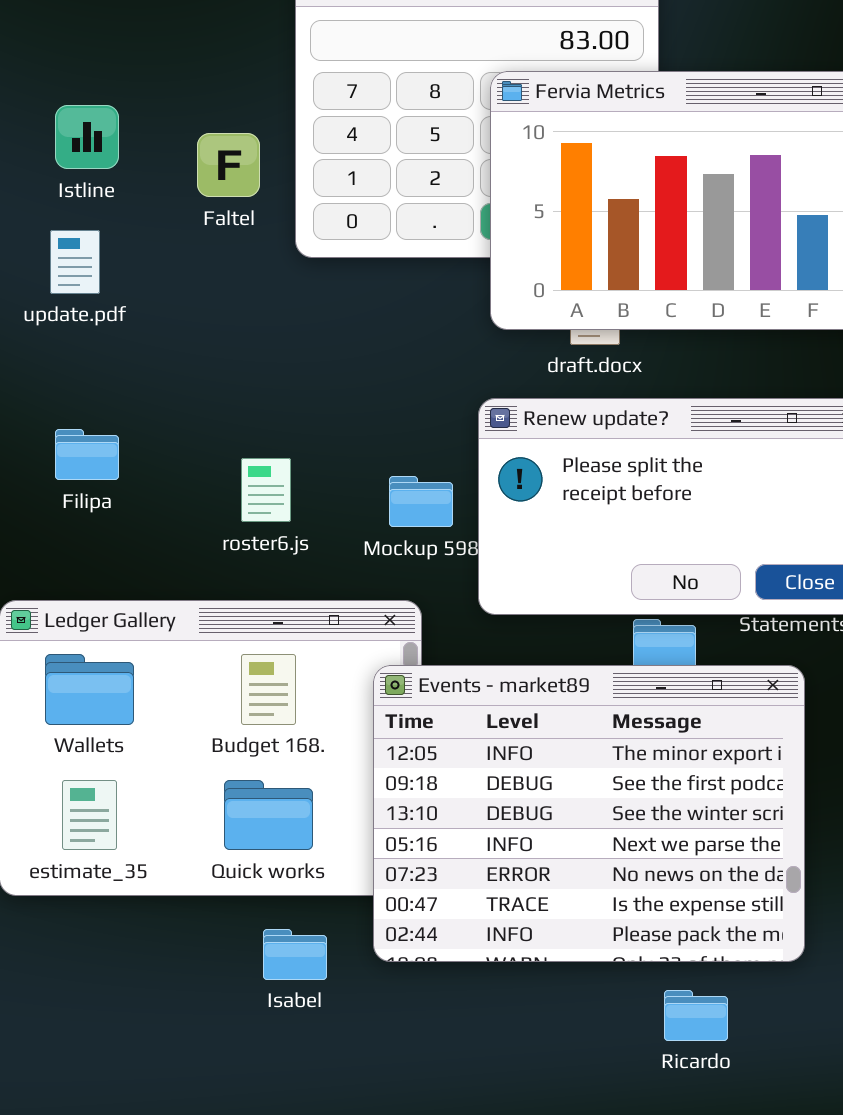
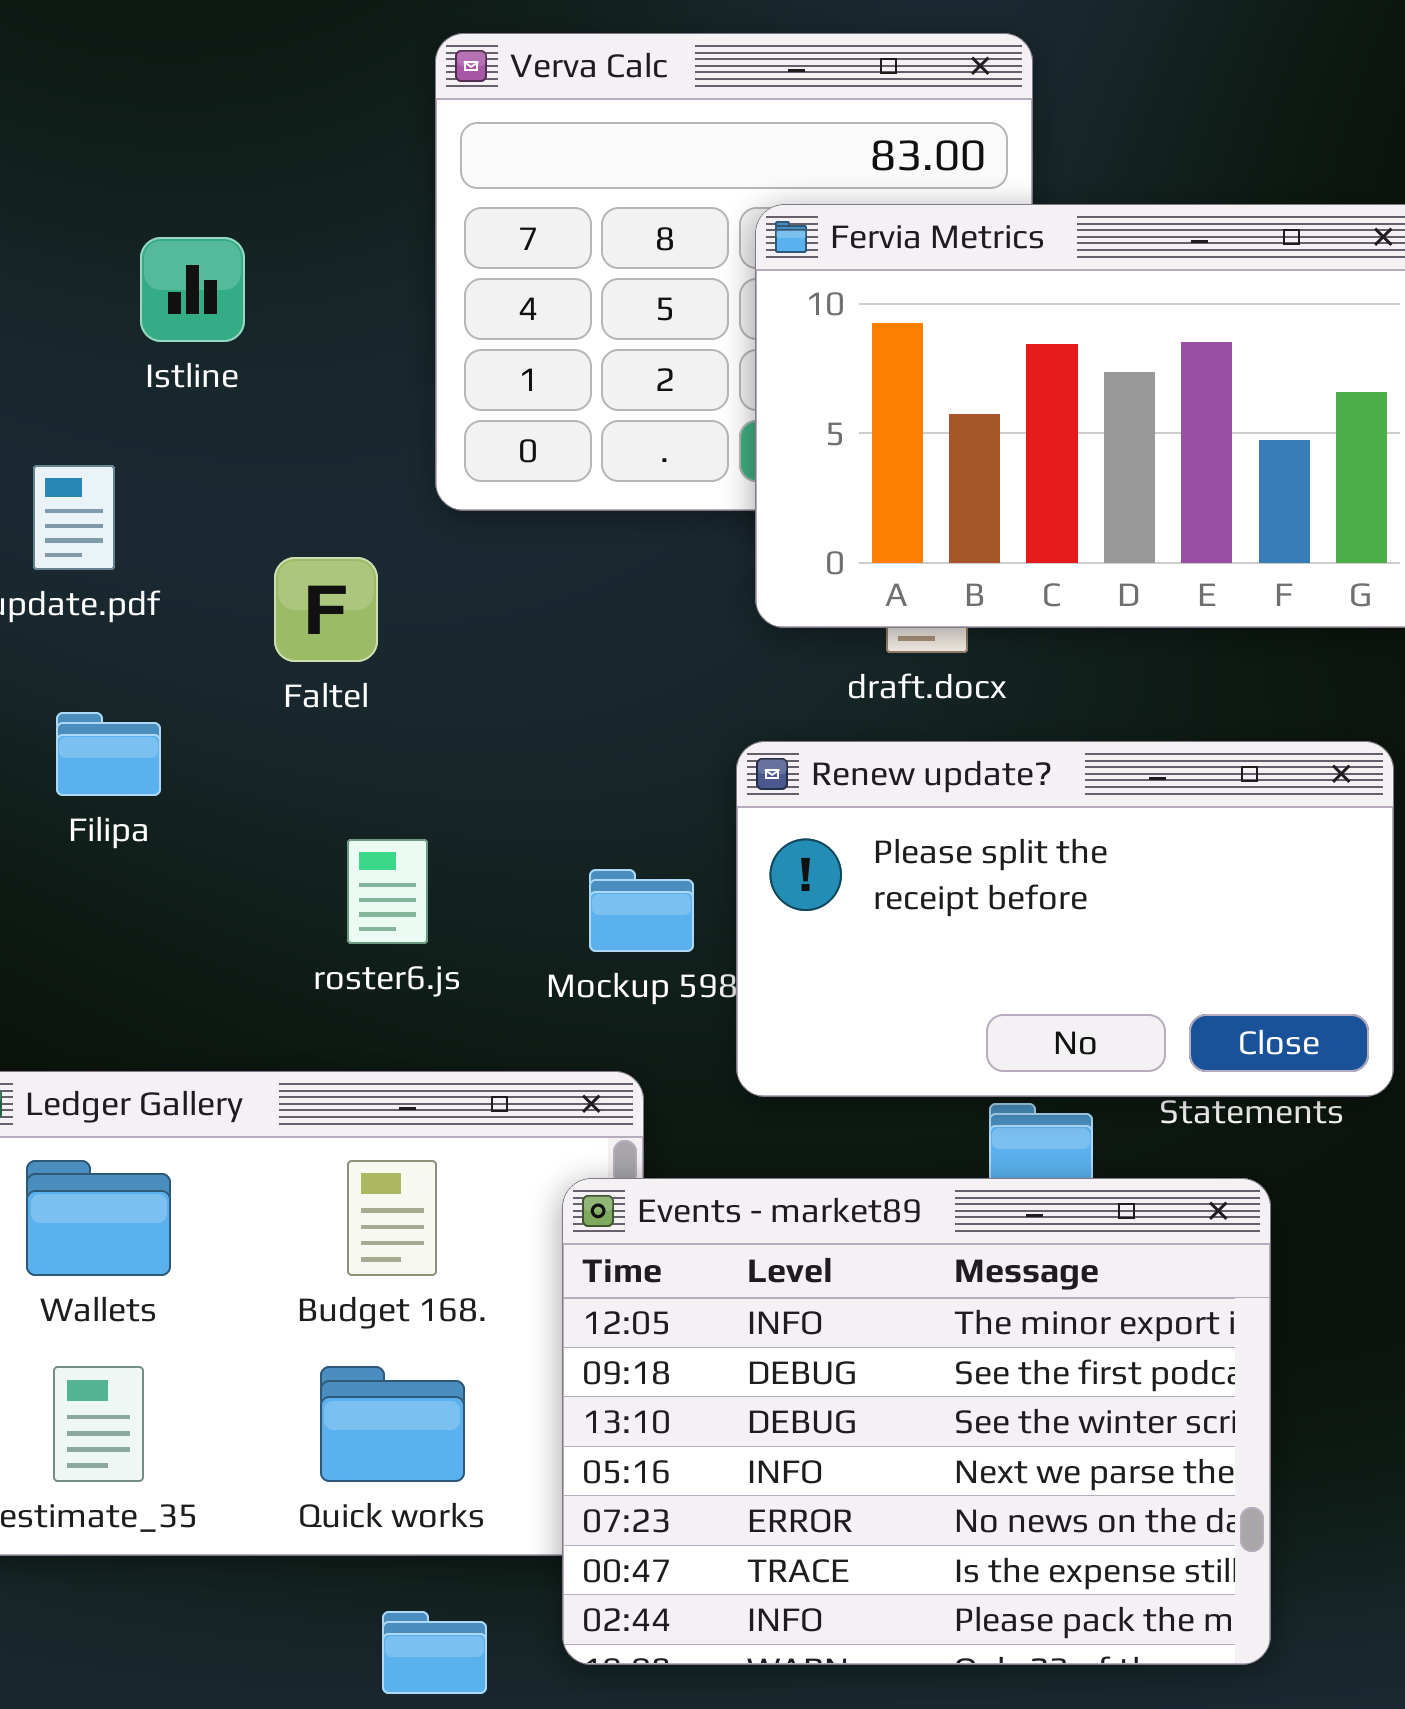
Istline: [55,105,119,169] -> [140,237,245,342], moved
Faltel: [197,133,260,197] -> [274,557,378,662], moved
Filipa: [55,429,119,480] -> [56,712,161,796], moved

